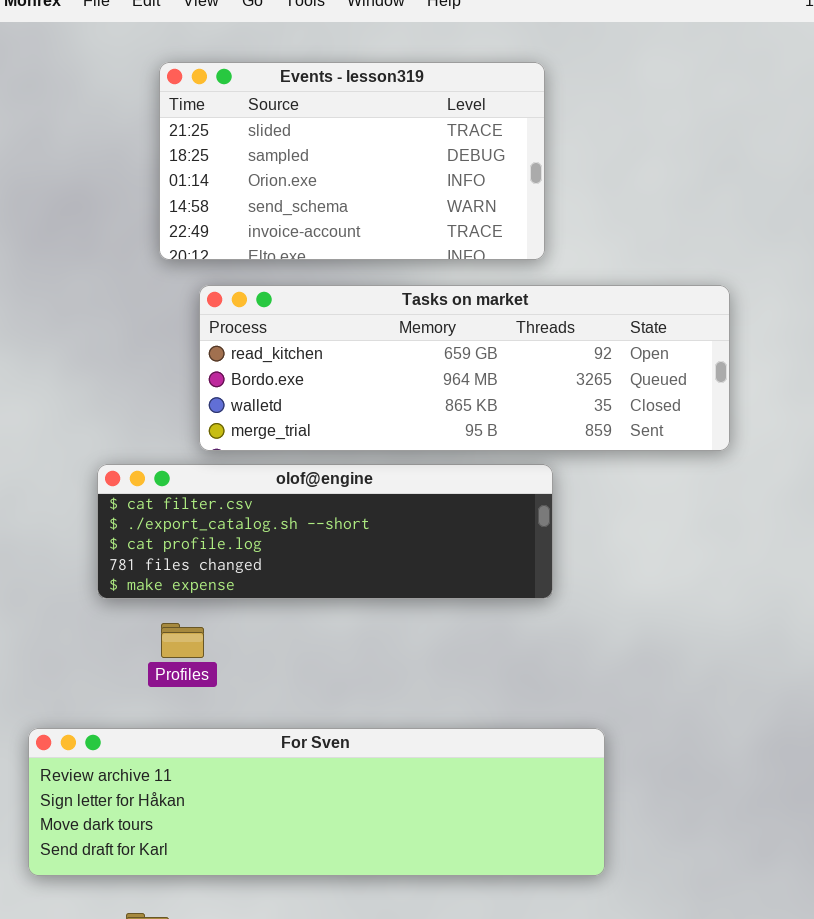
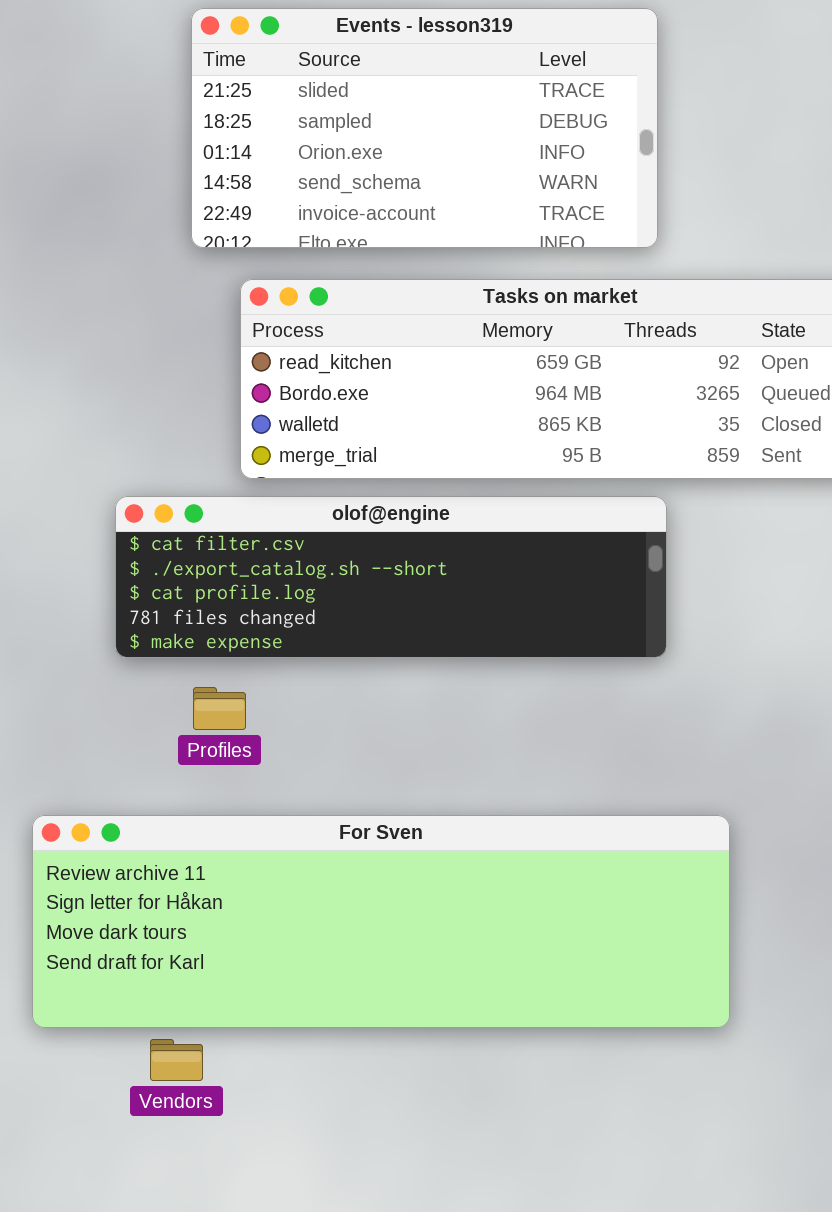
For Sven: [28,728,605,876] -> [32,815,730,1028], resized

